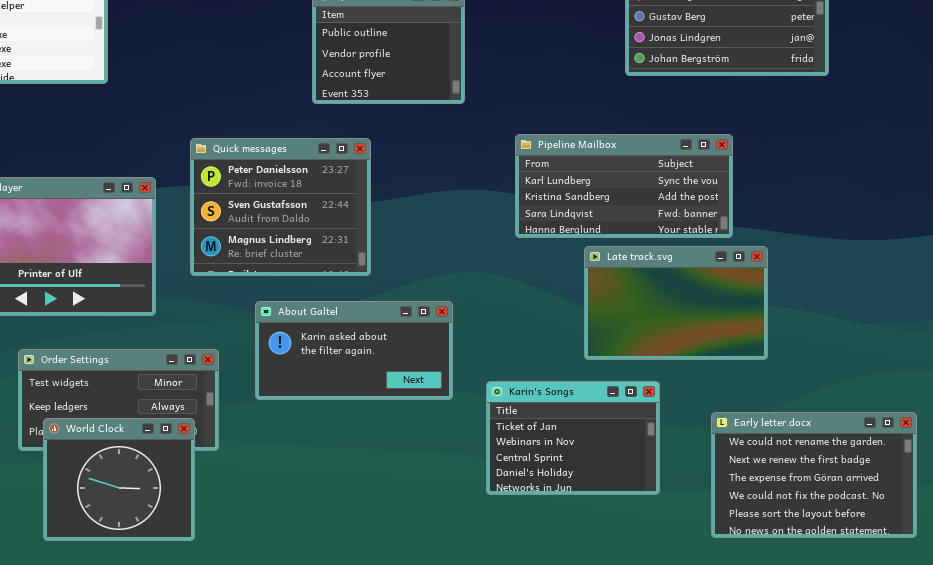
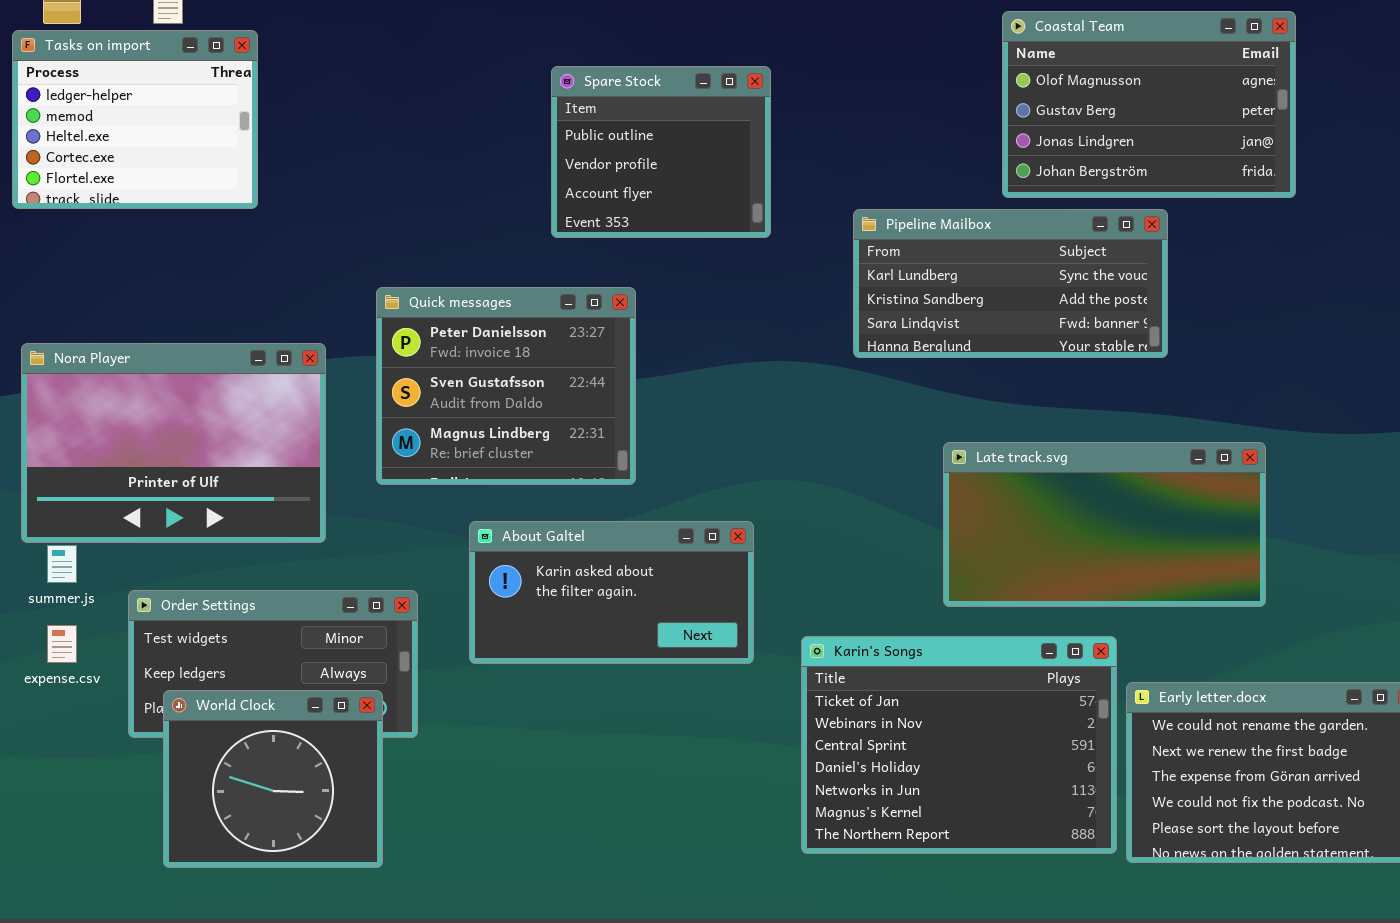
Pipeline Mailbox: [515,134,733,238] -> [853,209,1168,358], moved
Late track.svg: [584,246,768,360] -> [943,442,1266,607], resized
Karin's Songs: [486,381,660,495] -> [801,636,1117,854], resized

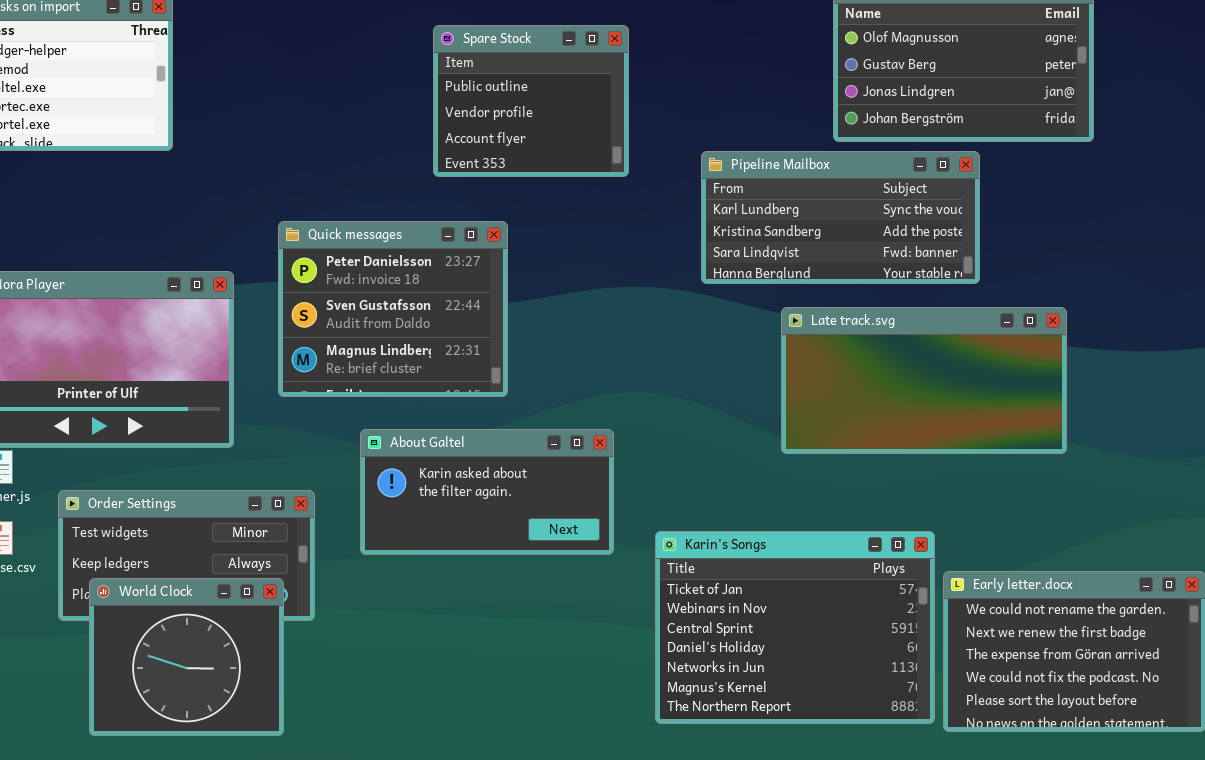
Late track.svg: [943,442,1266,607] -> [781,307,1067,454], moved

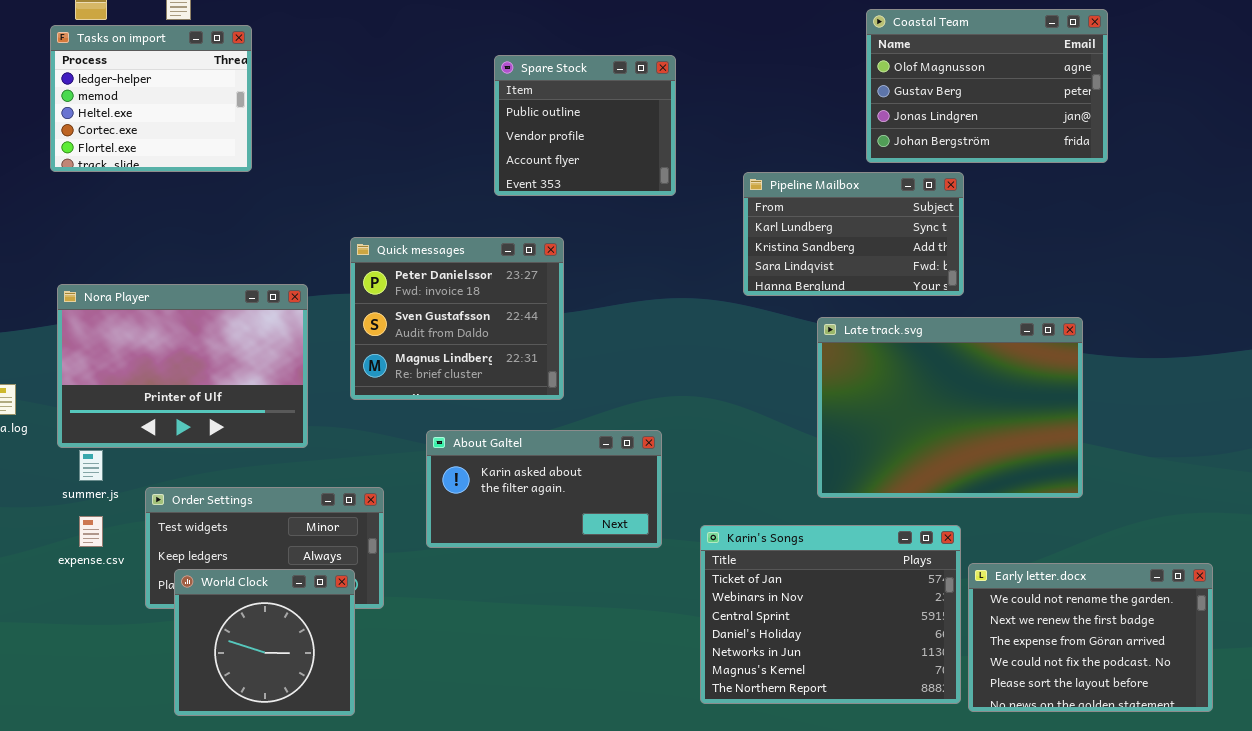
Pipeline Mailbox: [701,151,980,284] -> [743,172,964,296], resized
Late track.svg: [781,307,1067,454] -> [817,317,1083,498], resized

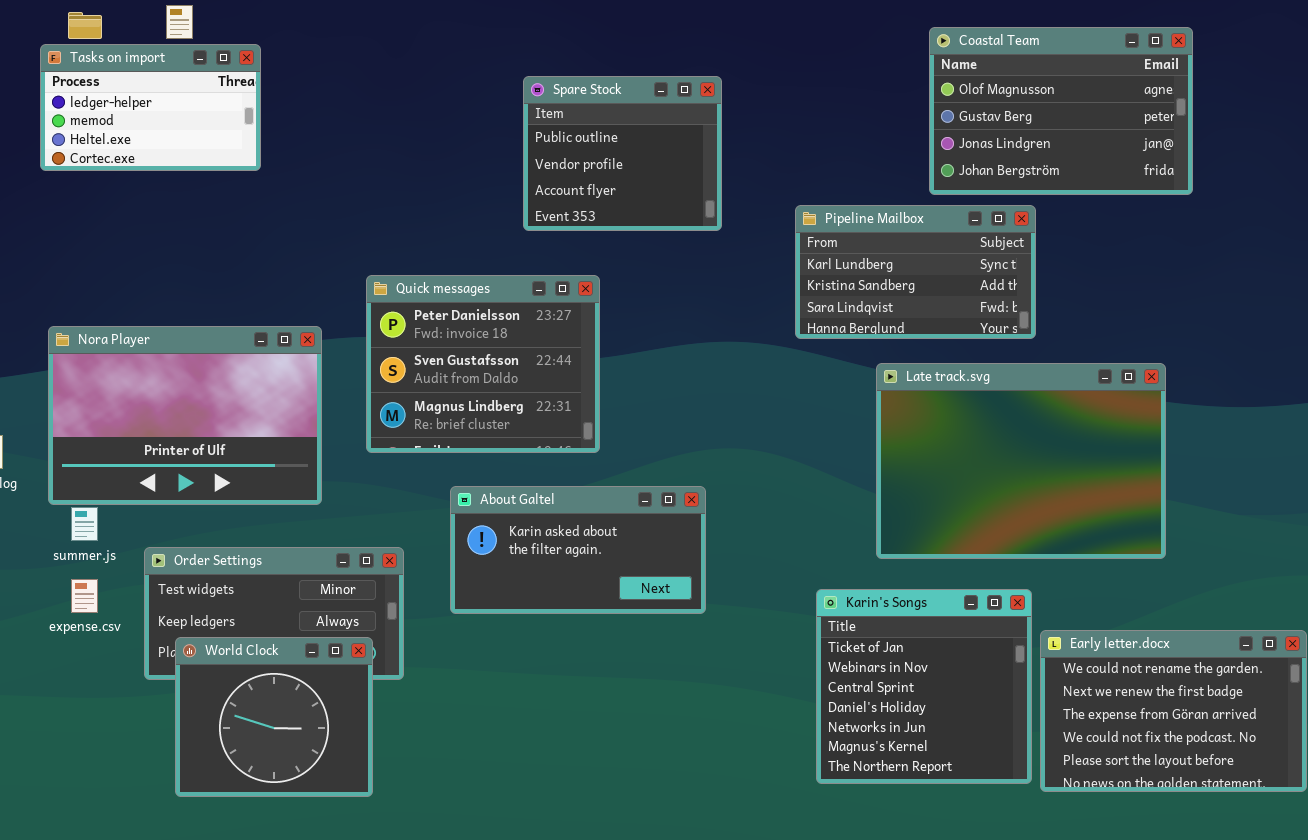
Tasks on import: [50,25,252,172] -> [40,44,261,171], resized
Karin's Songs: [700,525,961,704] -> [816,589,1032,784], resized

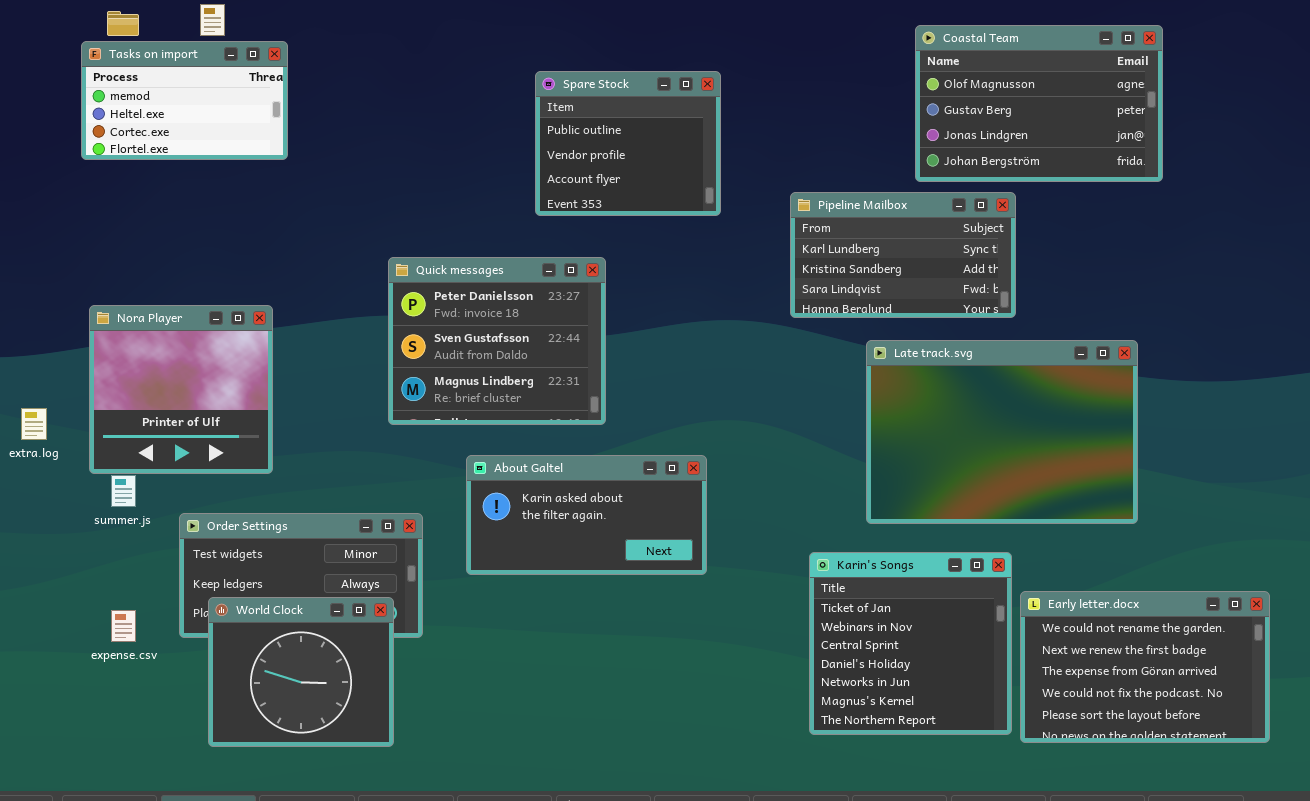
Tasks on import: [40,44,261,171] -> [81,41,288,160], scrolled down 1 row
Nora Player: [48,326,322,505] -> [89,305,273,474], resized
expense.csv: [71,579,98,613] -> [111,610,136,642], moved

